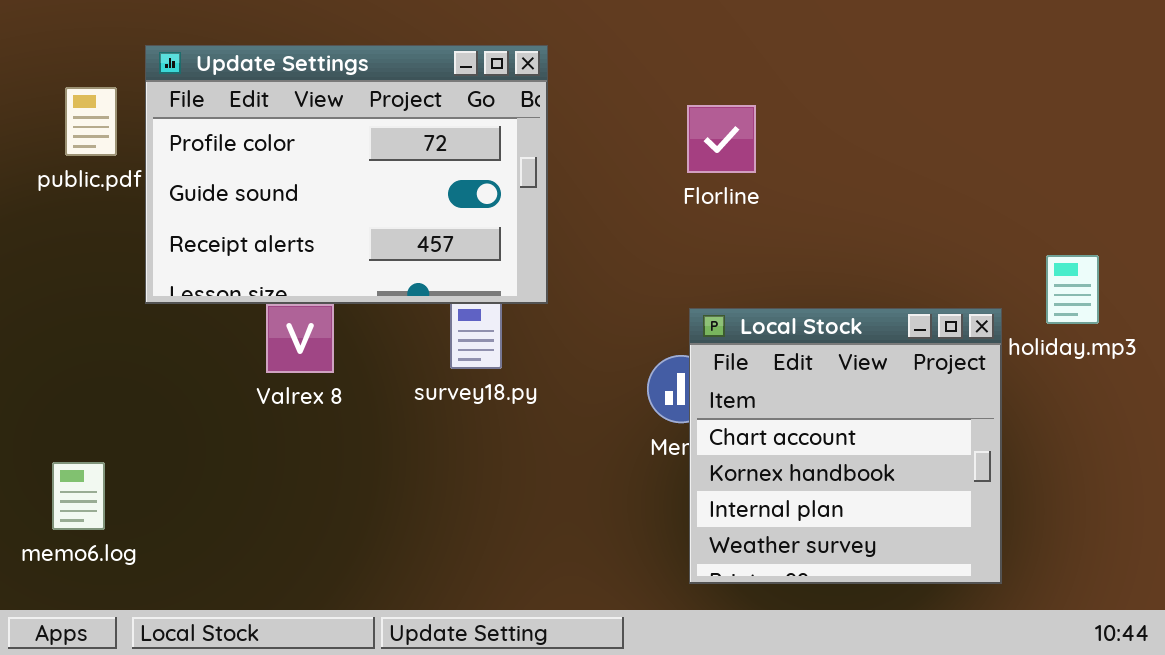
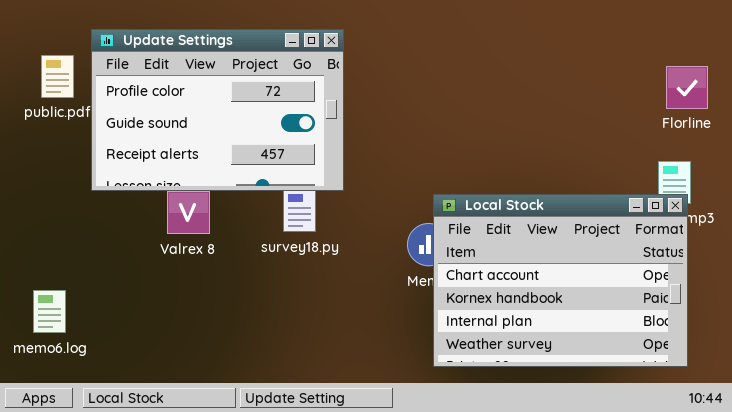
Florline: [687,105,756,173] -> [666,66,708,109], moved
Local Stock: [689,308,1002,584] -> [433,194,688,367], resized

